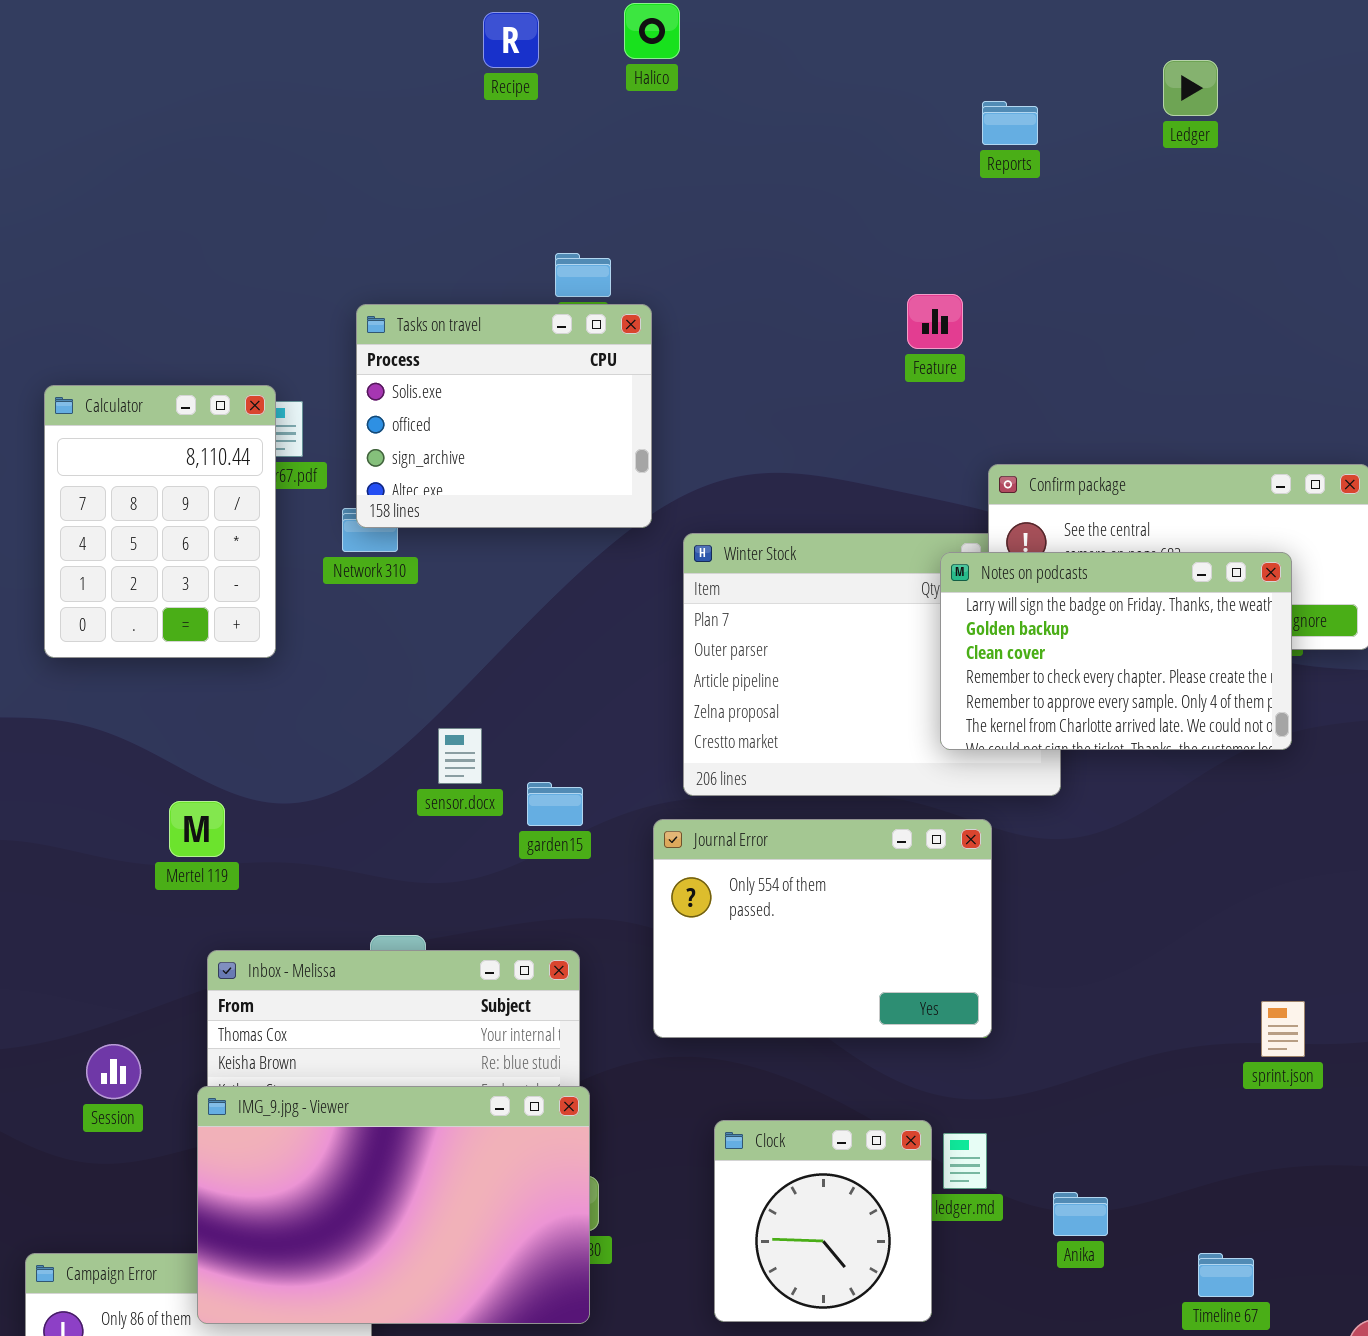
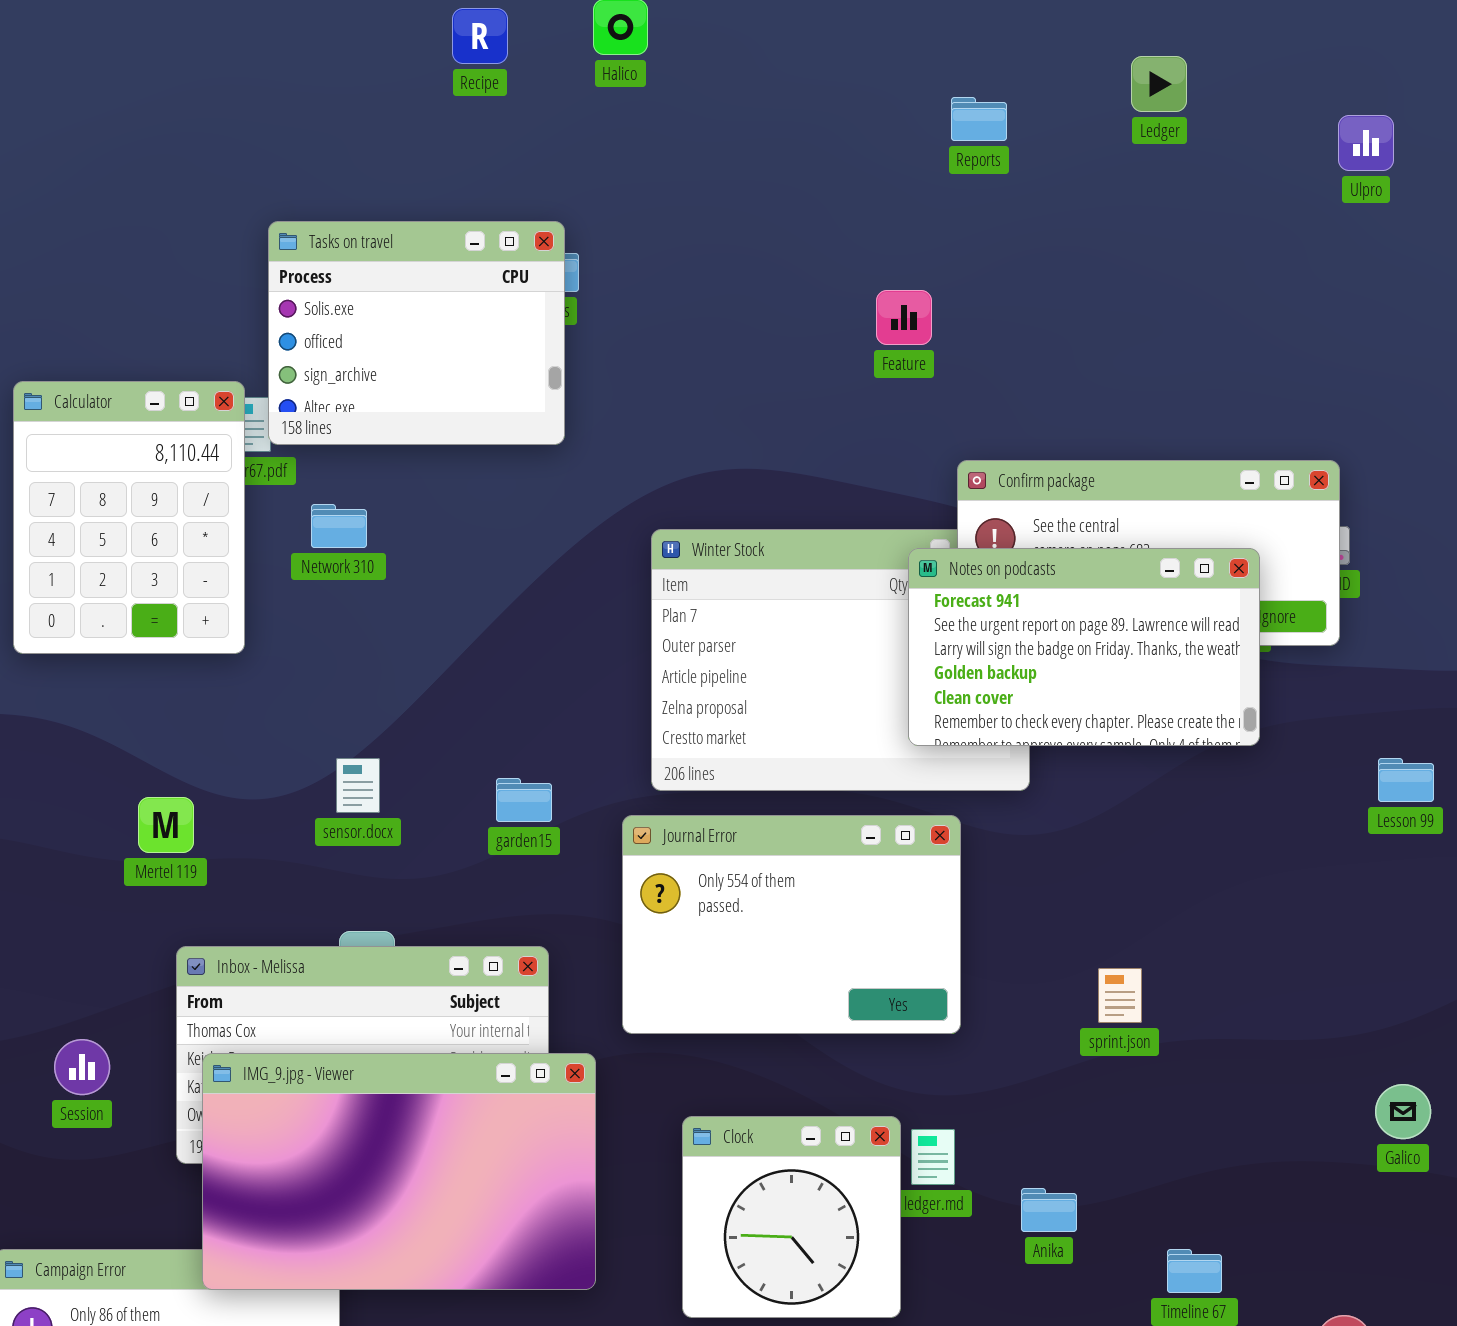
Tasks on travel: [356,304,652,528] -> [268,221,565,445], moved
Notes on podcasts: [940,552,1292,750] -> [908,548,1260,746], scrolled up 2 rows
sensor.docx: [438,728,482,784] -> [336,758,380,813], moved
sprint.json: [1261,1001,1305,1057] -> [1098,968,1142,1023], moved
IMG_9.jpg - Viewer: [197,1086,590,1324] -> [202,1053,596,1290], moved

